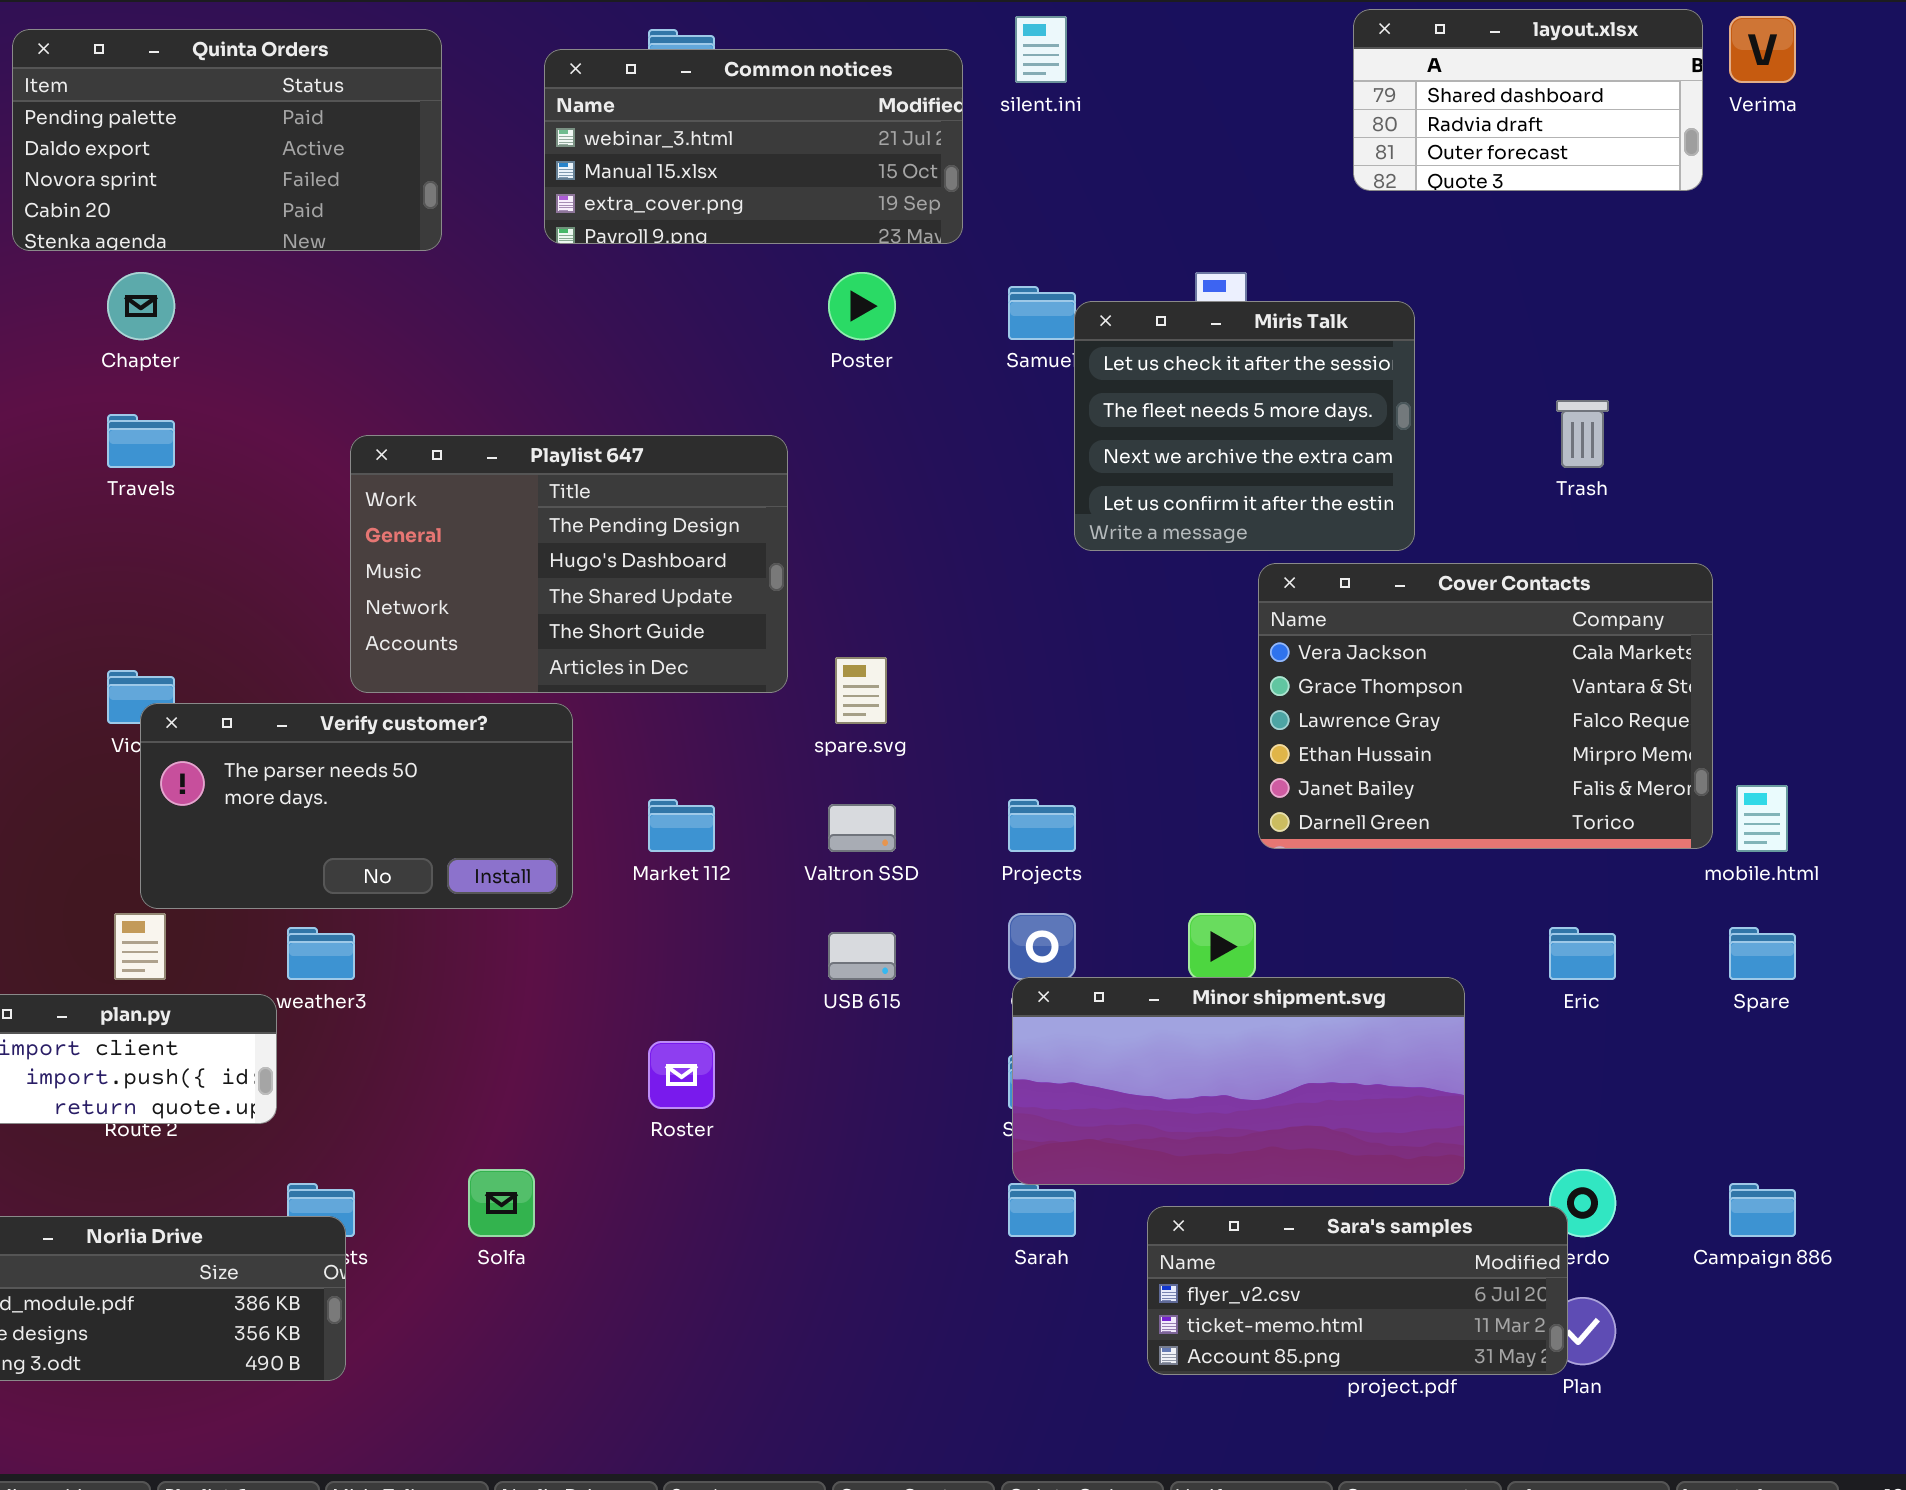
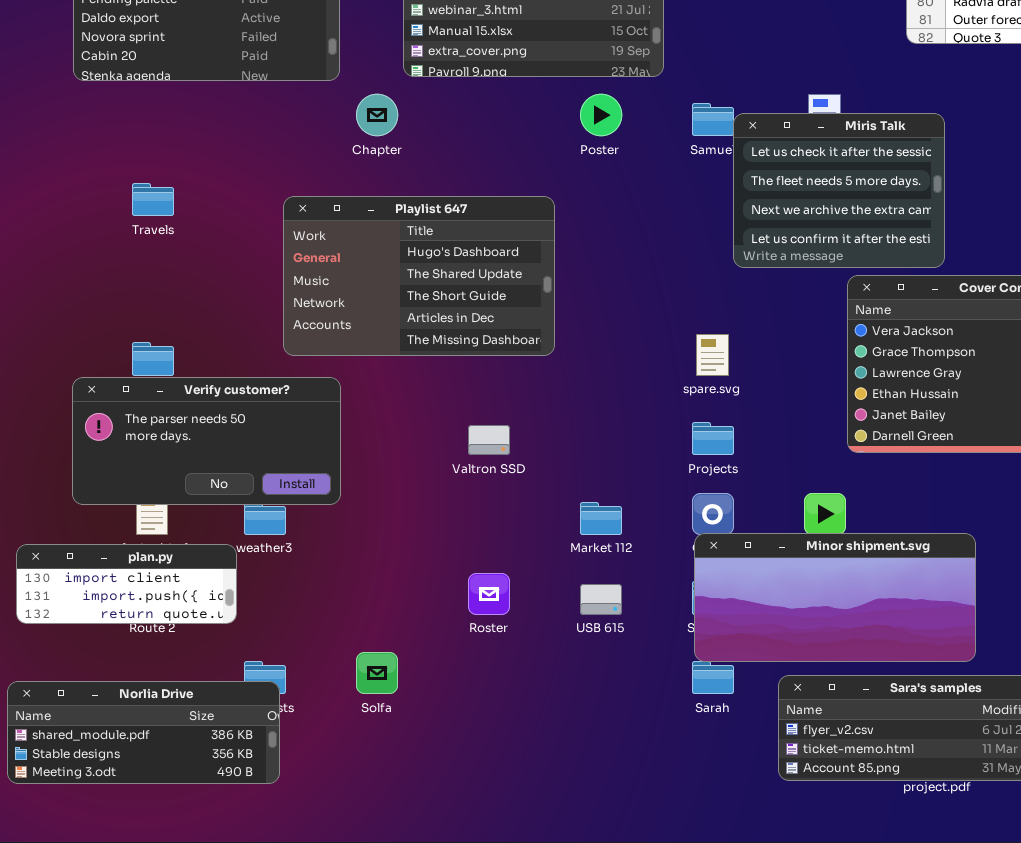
Chapter: [107,272,175,340] -> [356,94,398,136], moved
Playlist 647: [350,435,788,693] -> [283,196,555,356], scrolled down 1 row
spare.svg: [835,657,887,724] -> [696,334,729,376], moved
Verify customer?: [140,703,573,909] -> [72,377,341,505], moved
Market 112: [648,799,715,852] -> [580,502,622,535], moved
Valtron SSD: [828,804,896,852] -> [468,425,510,455], moved
USB 615: [828,932,896,980] -> [580,584,622,615], moved

